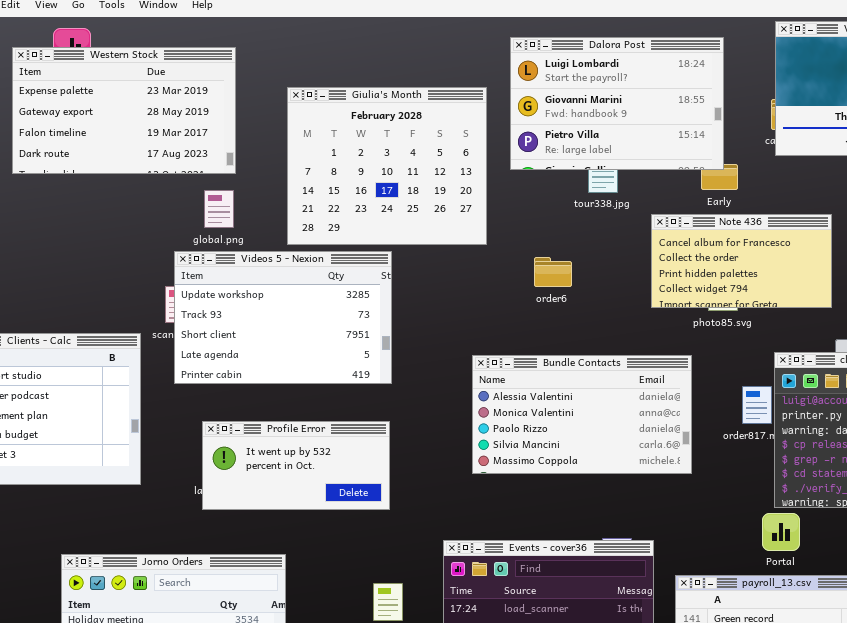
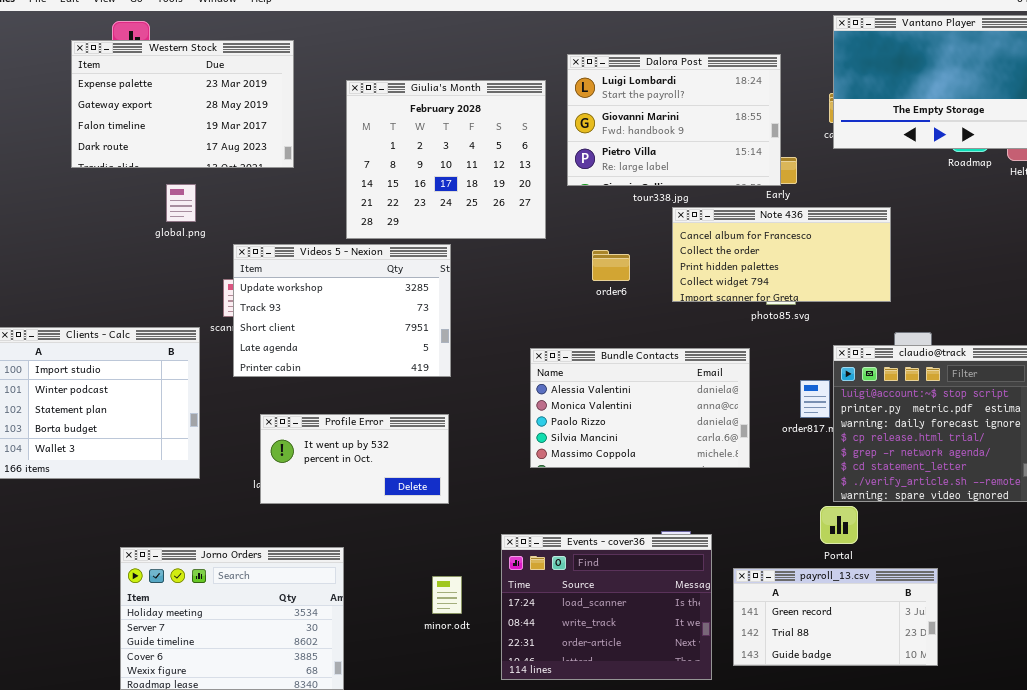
Dalora Post: [510,37,724,170] -> [567,54,781,186], moved
global.png: [204,190,234,228] -> [166,184,196,222], moved
Note 436: [651,214,832,308] -> [672,207,891,302], resized

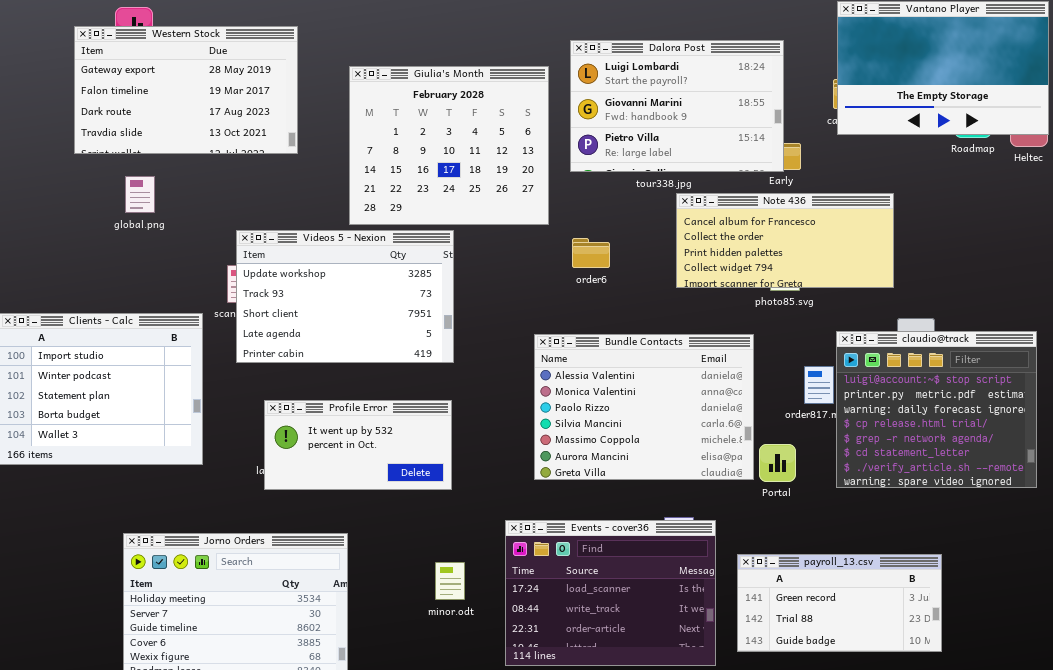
Western Stock: [71,40,294,168] -> [74,26,298,154], scrolled down 1 row
global.png: [166,184,196,222] -> [125,176,155,213], moved
order6: [592,250,630,281] -> [572,238,610,268], moved
Bundle Contacts: [530,348,750,468] -> [534,334,754,480], resized
Portal: [820,506,858,544] -> [759,444,796,482], moved

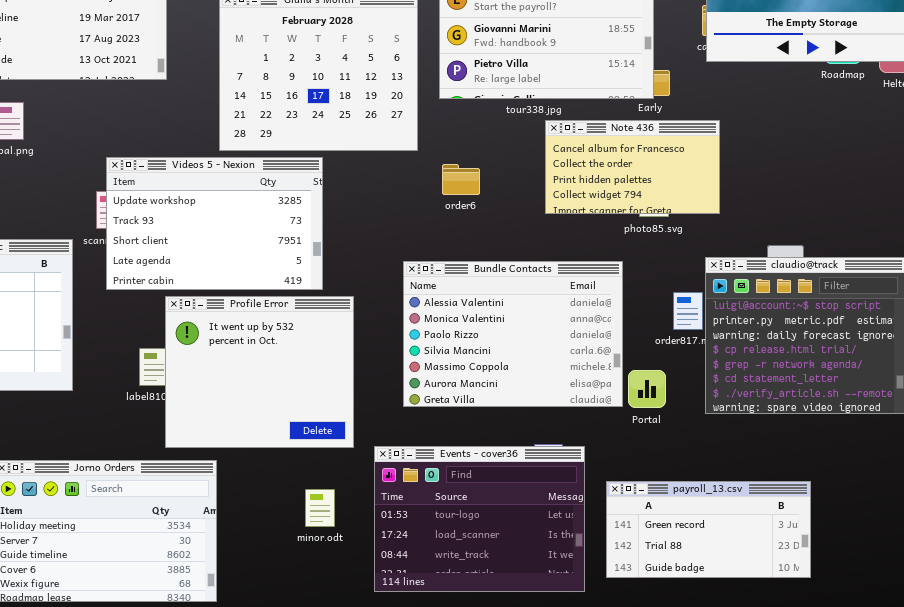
Note 436: [676,193,894,288] -> [545,120,720,214], resized
Profile Error: [264,400,452,490] -> [165,296,354,448], moved, resized
Events - cover36: [505,520,716,666] -> [374,446,585,592], scrolled up 1 row

